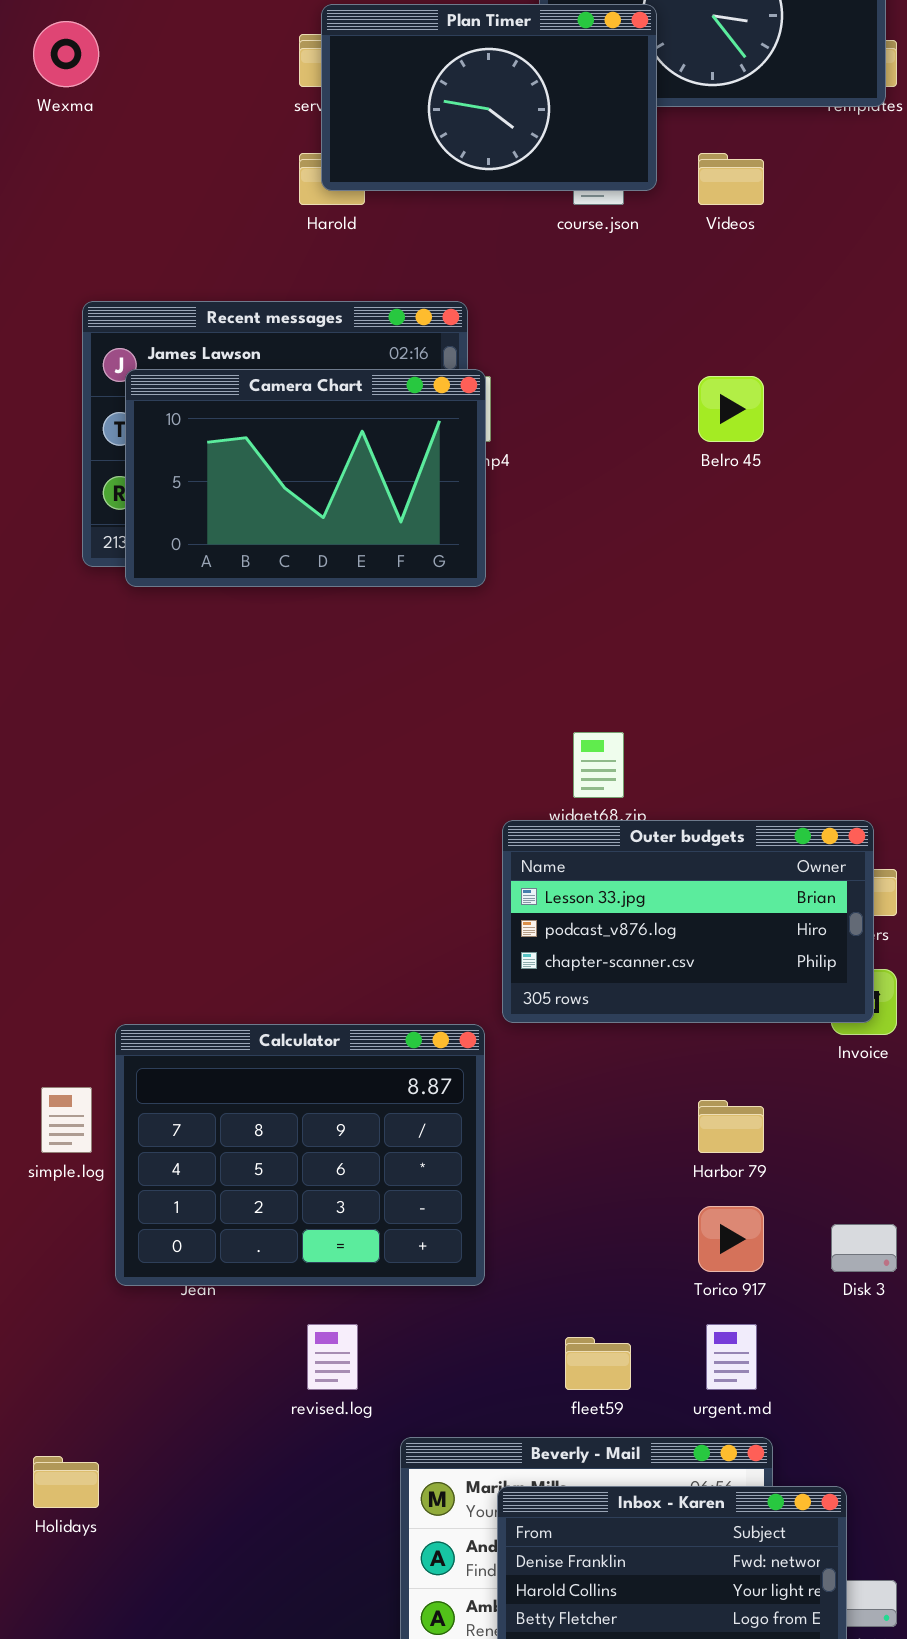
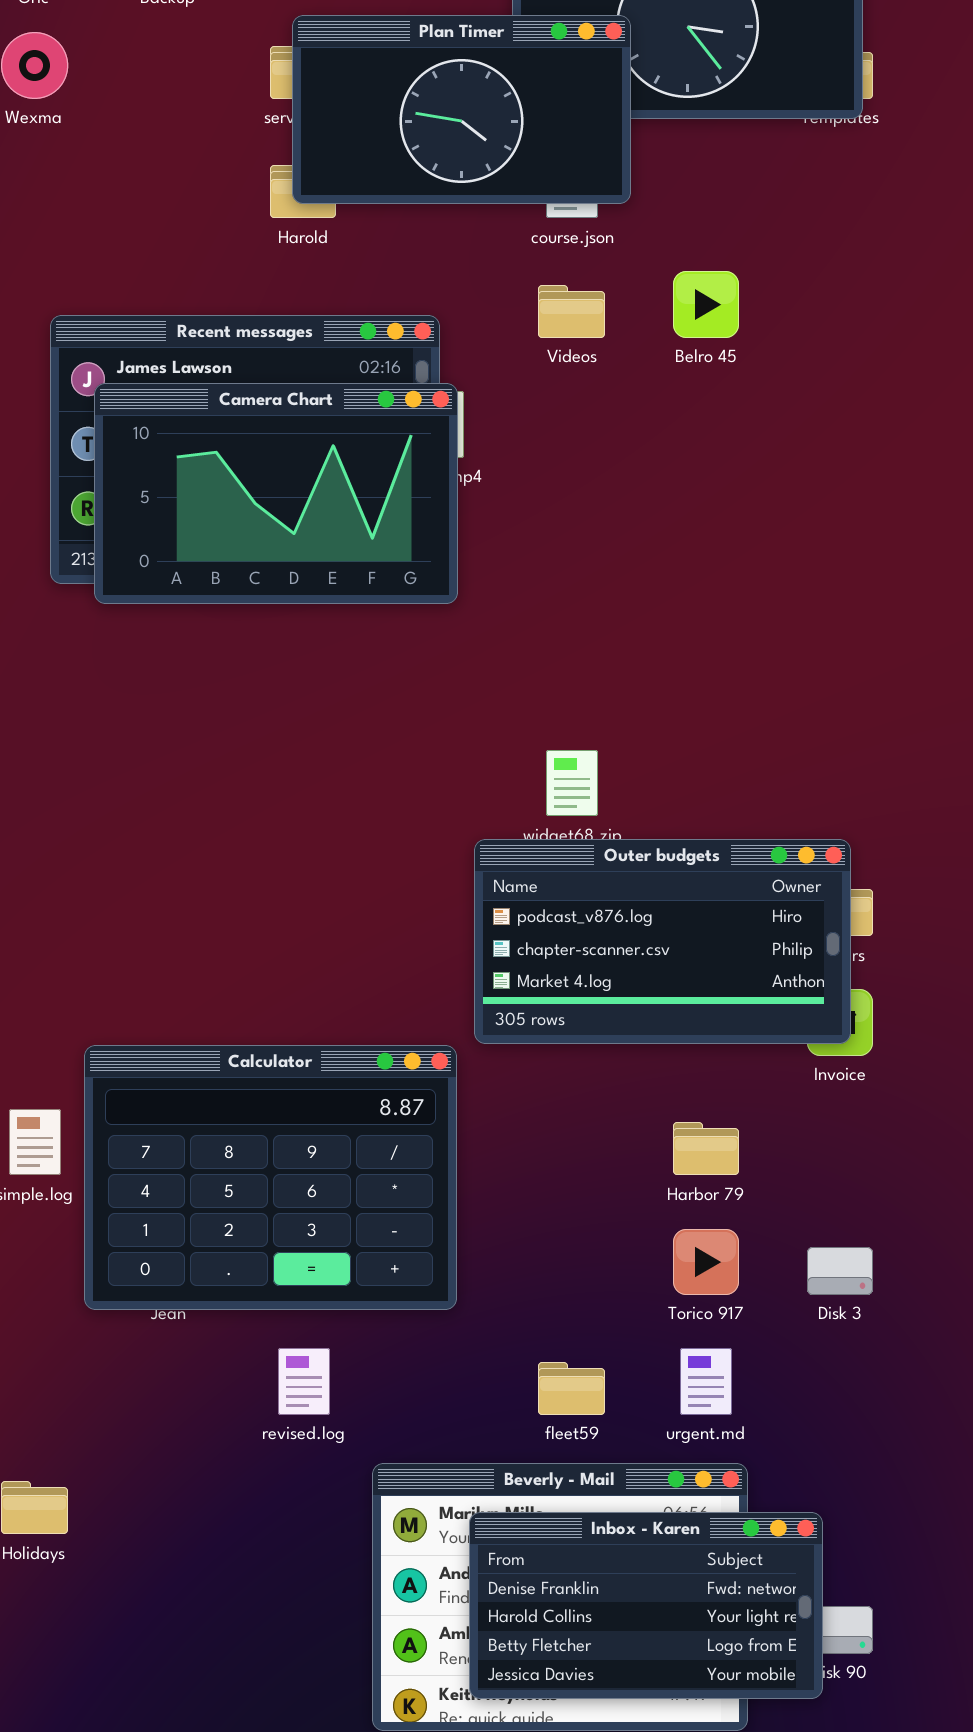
Videos: [698,153,764,205] -> [538,285,605,338], moved
Belro 45: [698,376,764,442] -> [673,271,739,338], moved
Outer budgets: [502,820,874,1023] -> [474,839,851,1044], scrolled down 1 row

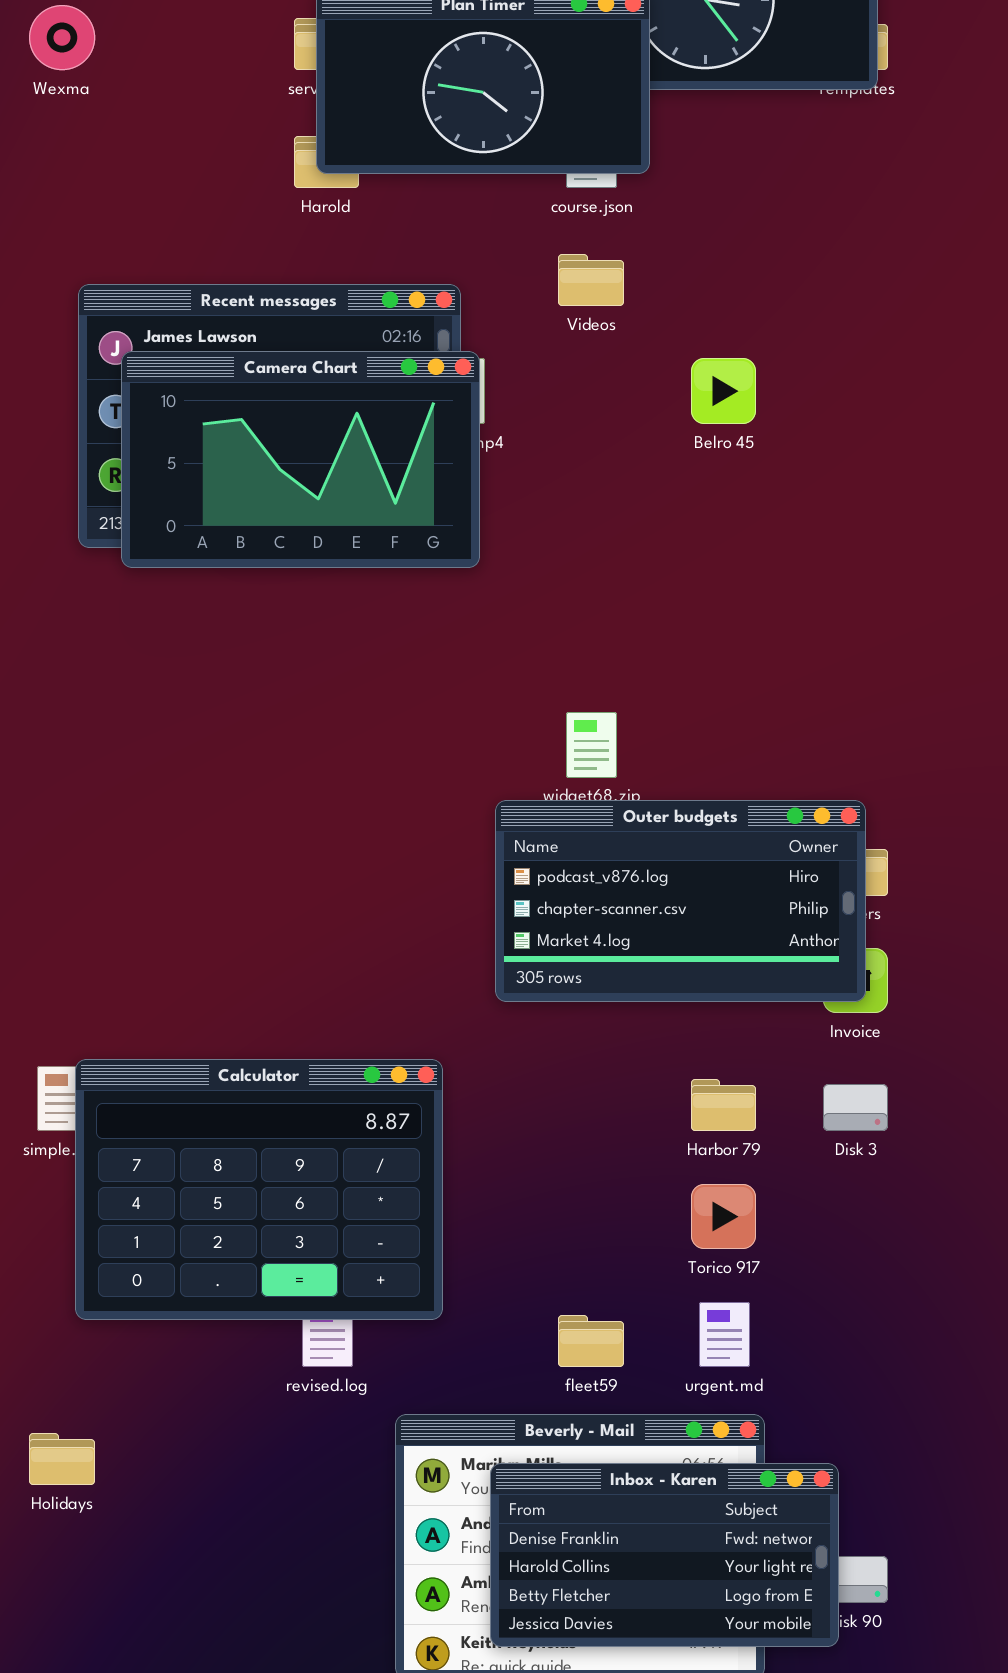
Belro 45: [673,271,739,338] -> [691,358,756,424], moved
Calculator: [84,1045,457,1310] -> [75,1059,443,1320], moved
Disk 3: [807,1247,873,1295] -> [823,1084,888,1131], moved

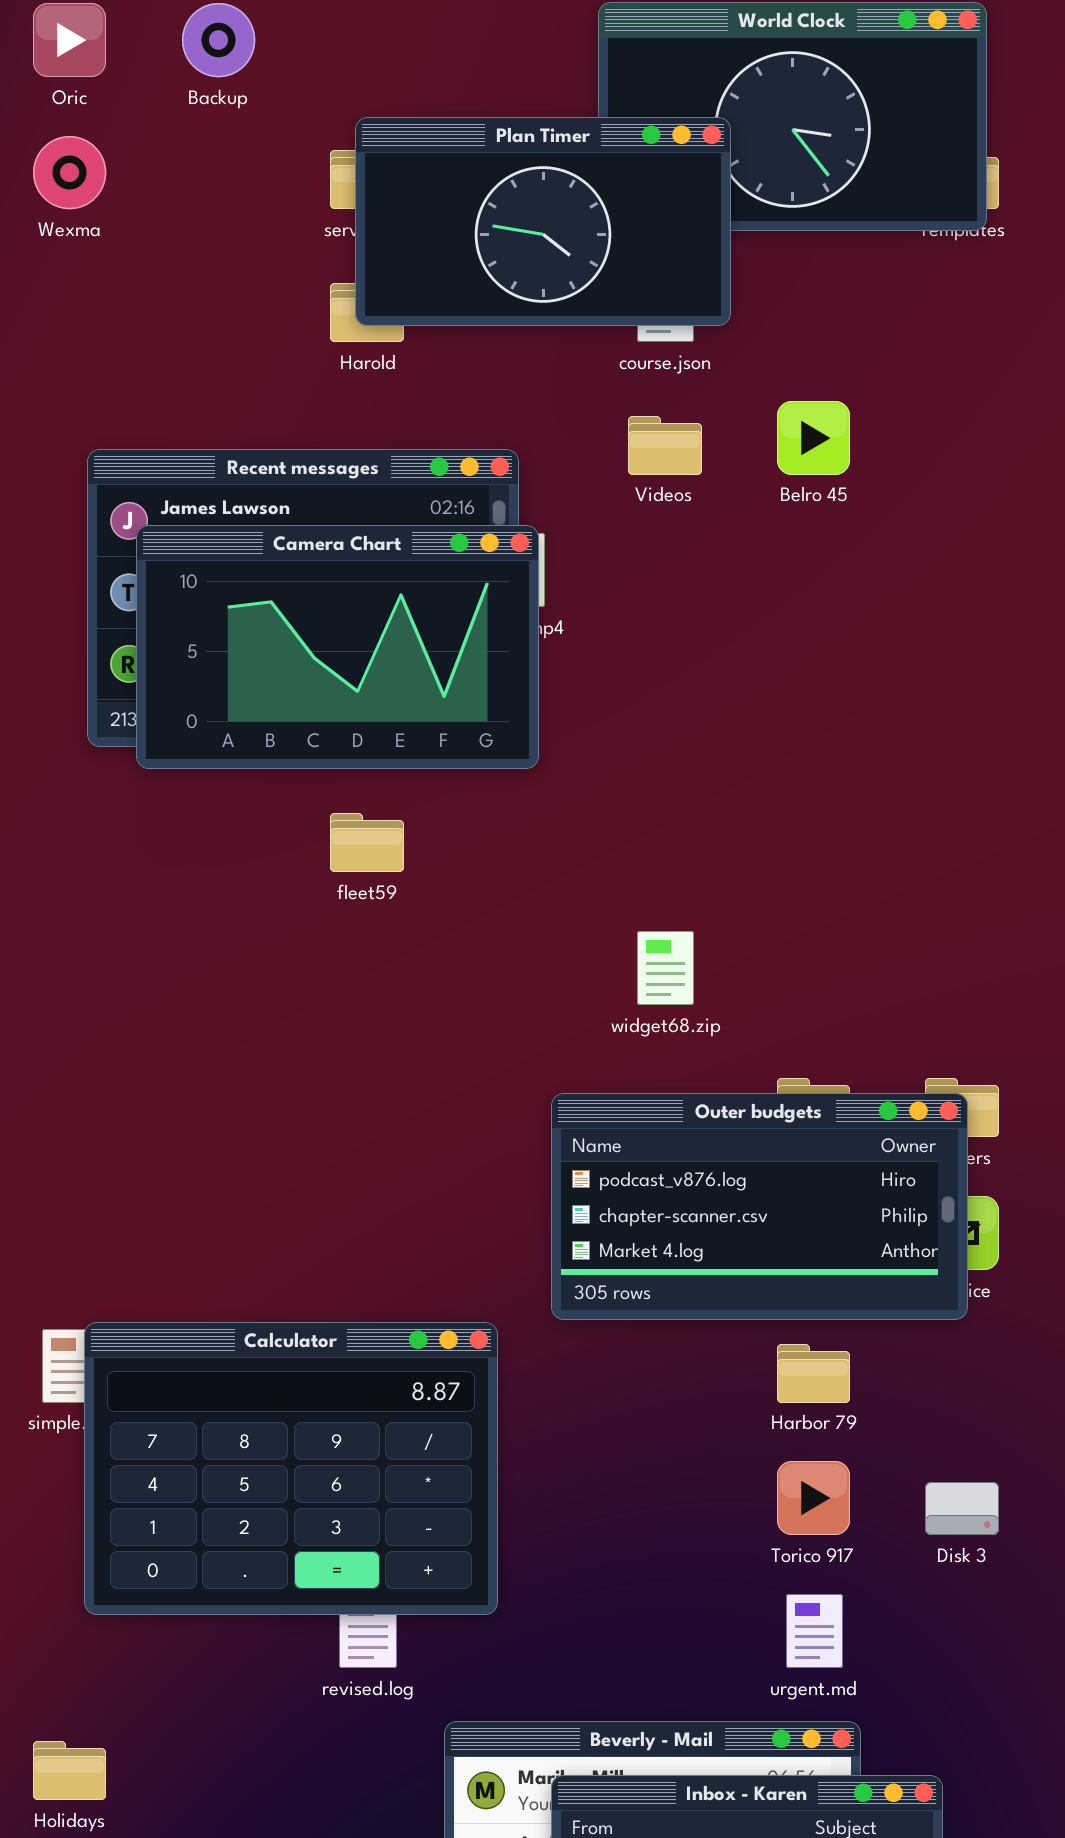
Belro 45: [691,358,756,424] -> [777,401,850,475], moved
Outer budgets: [495,800,866,1002] -> [551,1093,968,1320], moved
Disk 3: [823,1084,888,1131] -> [925,1482,999,1535], moved
fleet59: [558,1315,624,1367] -> [330,813,404,872], moved

